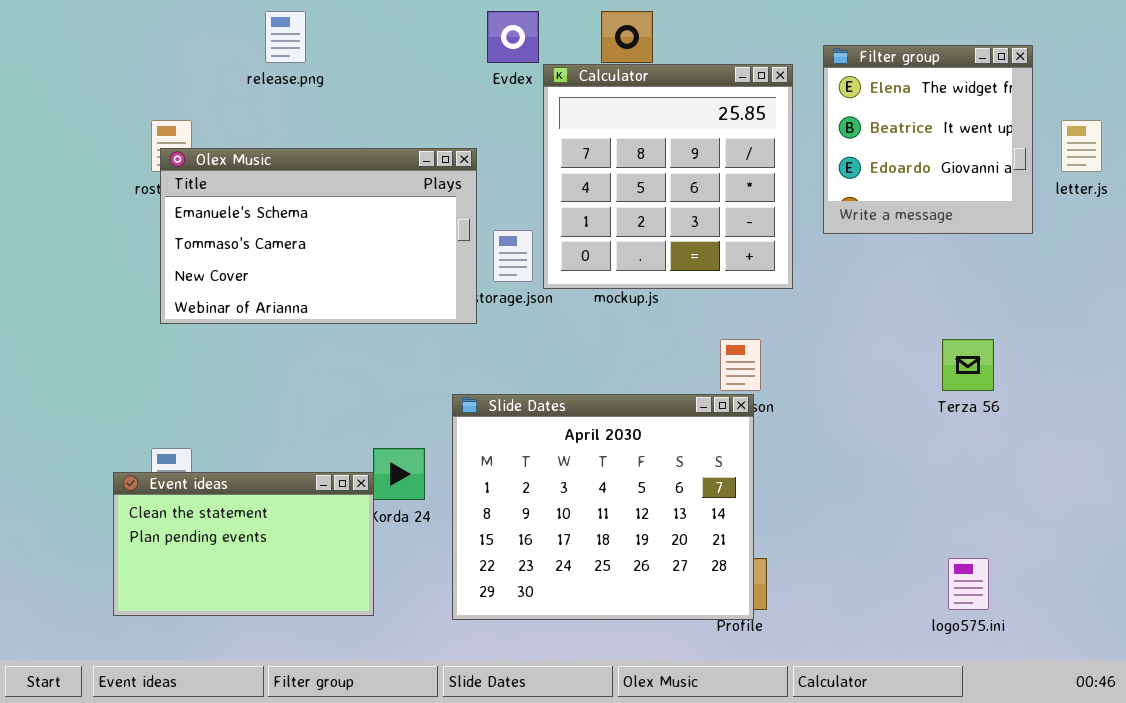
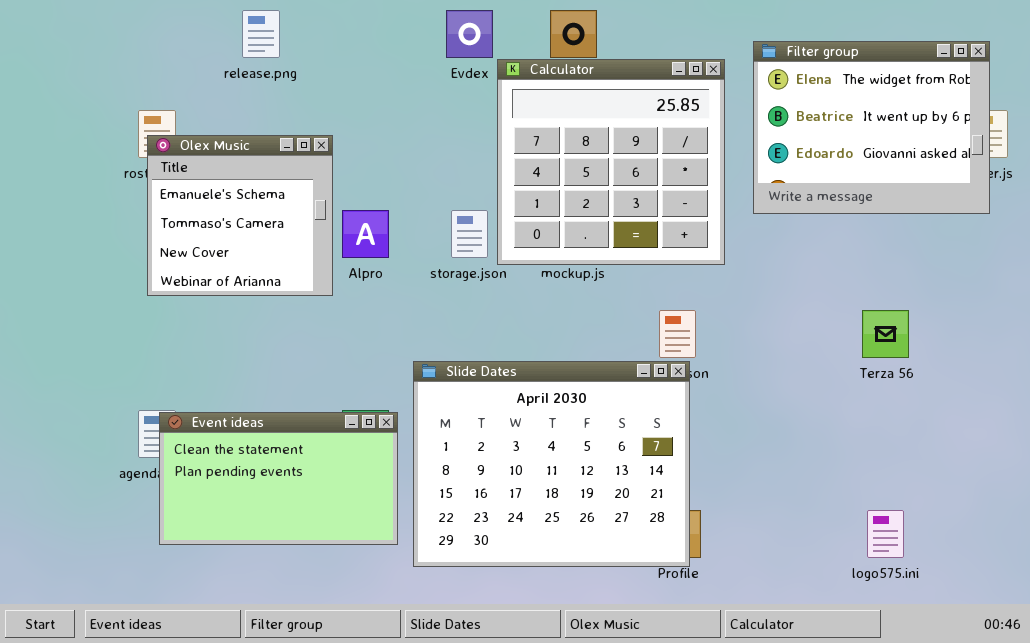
Filter group: [823,45,1033,234] -> [753,41,990,214], resized
Olex Music: [160,148,477,324] -> [147,135,333,296], resized
Event ideas: [113,472,374,616] -> [159,412,398,545], moved

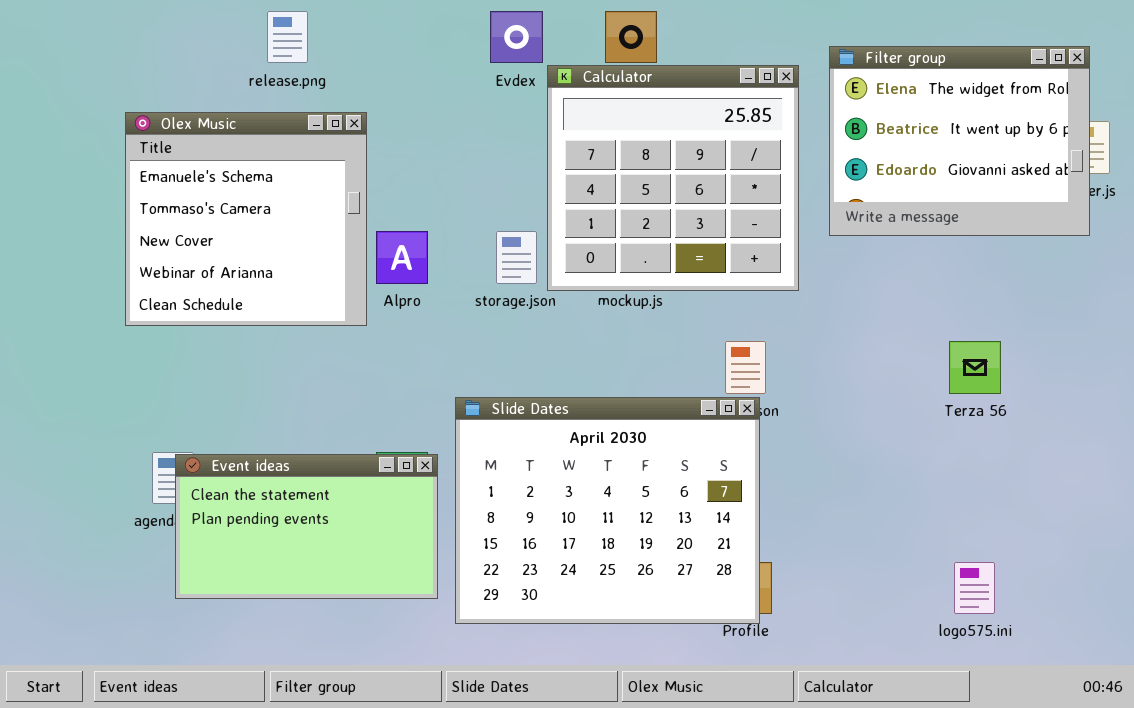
Olex Music: [147,135,333,296] -> [125,112,367,326], resized

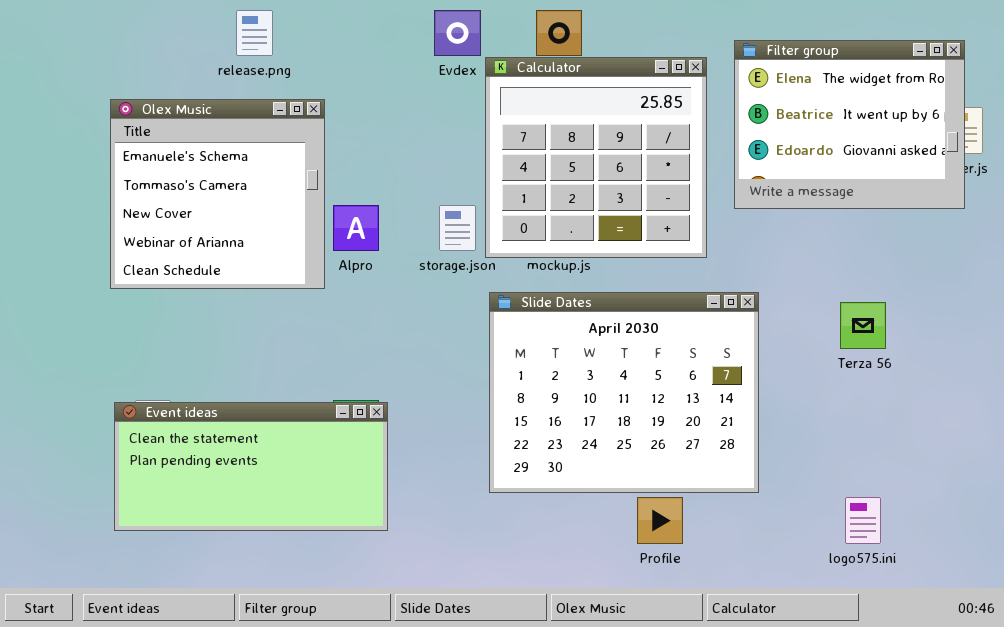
Slide Dates: [455,397,760,624] -> [489,292,759,493], moved
Event ideas: [175,454,438,599] -> [114,402,388,531], resized

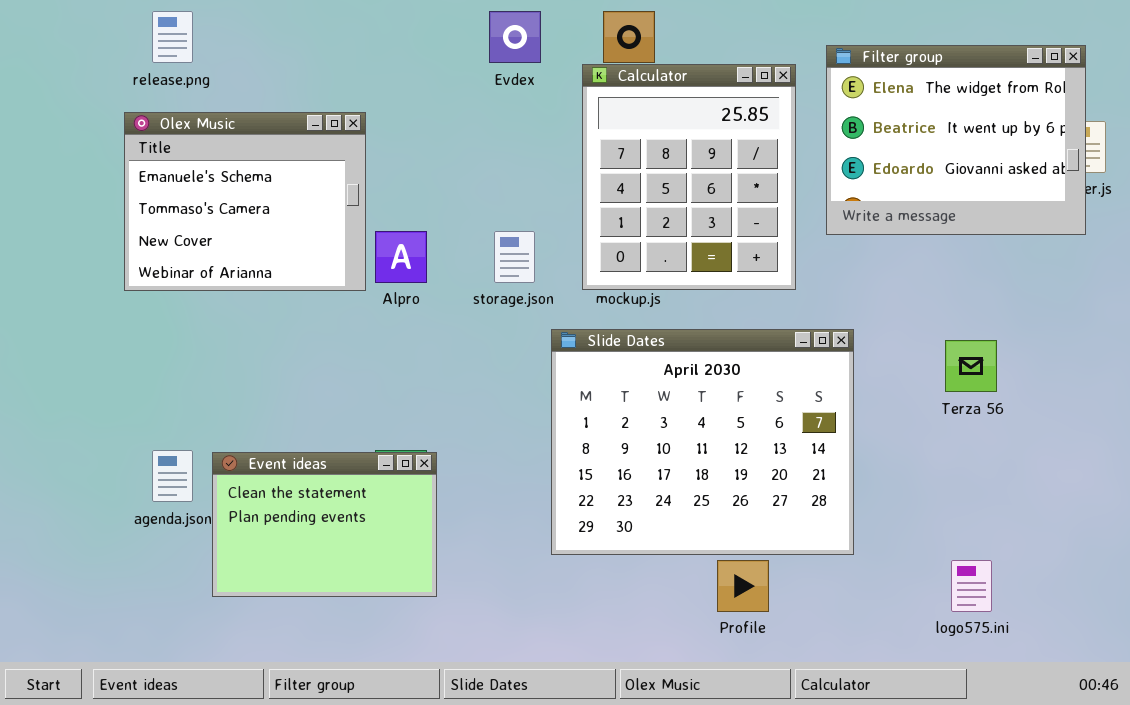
release.png: [236,10,273,56] -> [152,11,193,63], moved
Calculator: [485,57,707,258] -> [582,64,796,290], resized
Olex Music: [110,99,325,289] -> [124,112,366,291], resized
Event ideas: [114,402,388,531] -> [212,452,437,597], resized

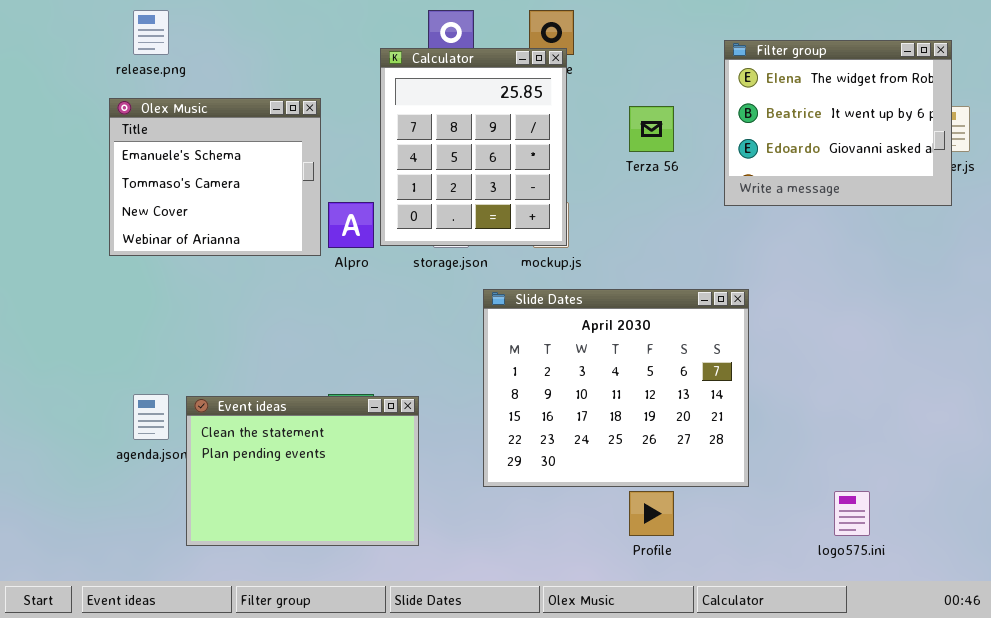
Calculator: [582,64,796,290] -> [380,48,567,246], moved
Terza 56: [945,340,997,392] -> [629,106,674,152], moved
Event ideas: [212,452,437,597] -> [186,396,419,546], resized

